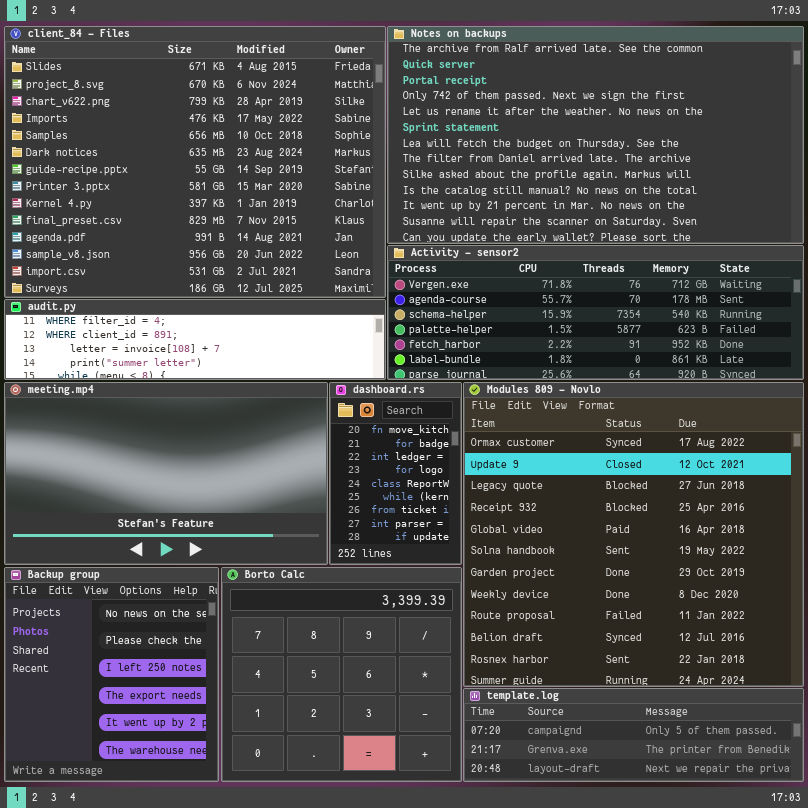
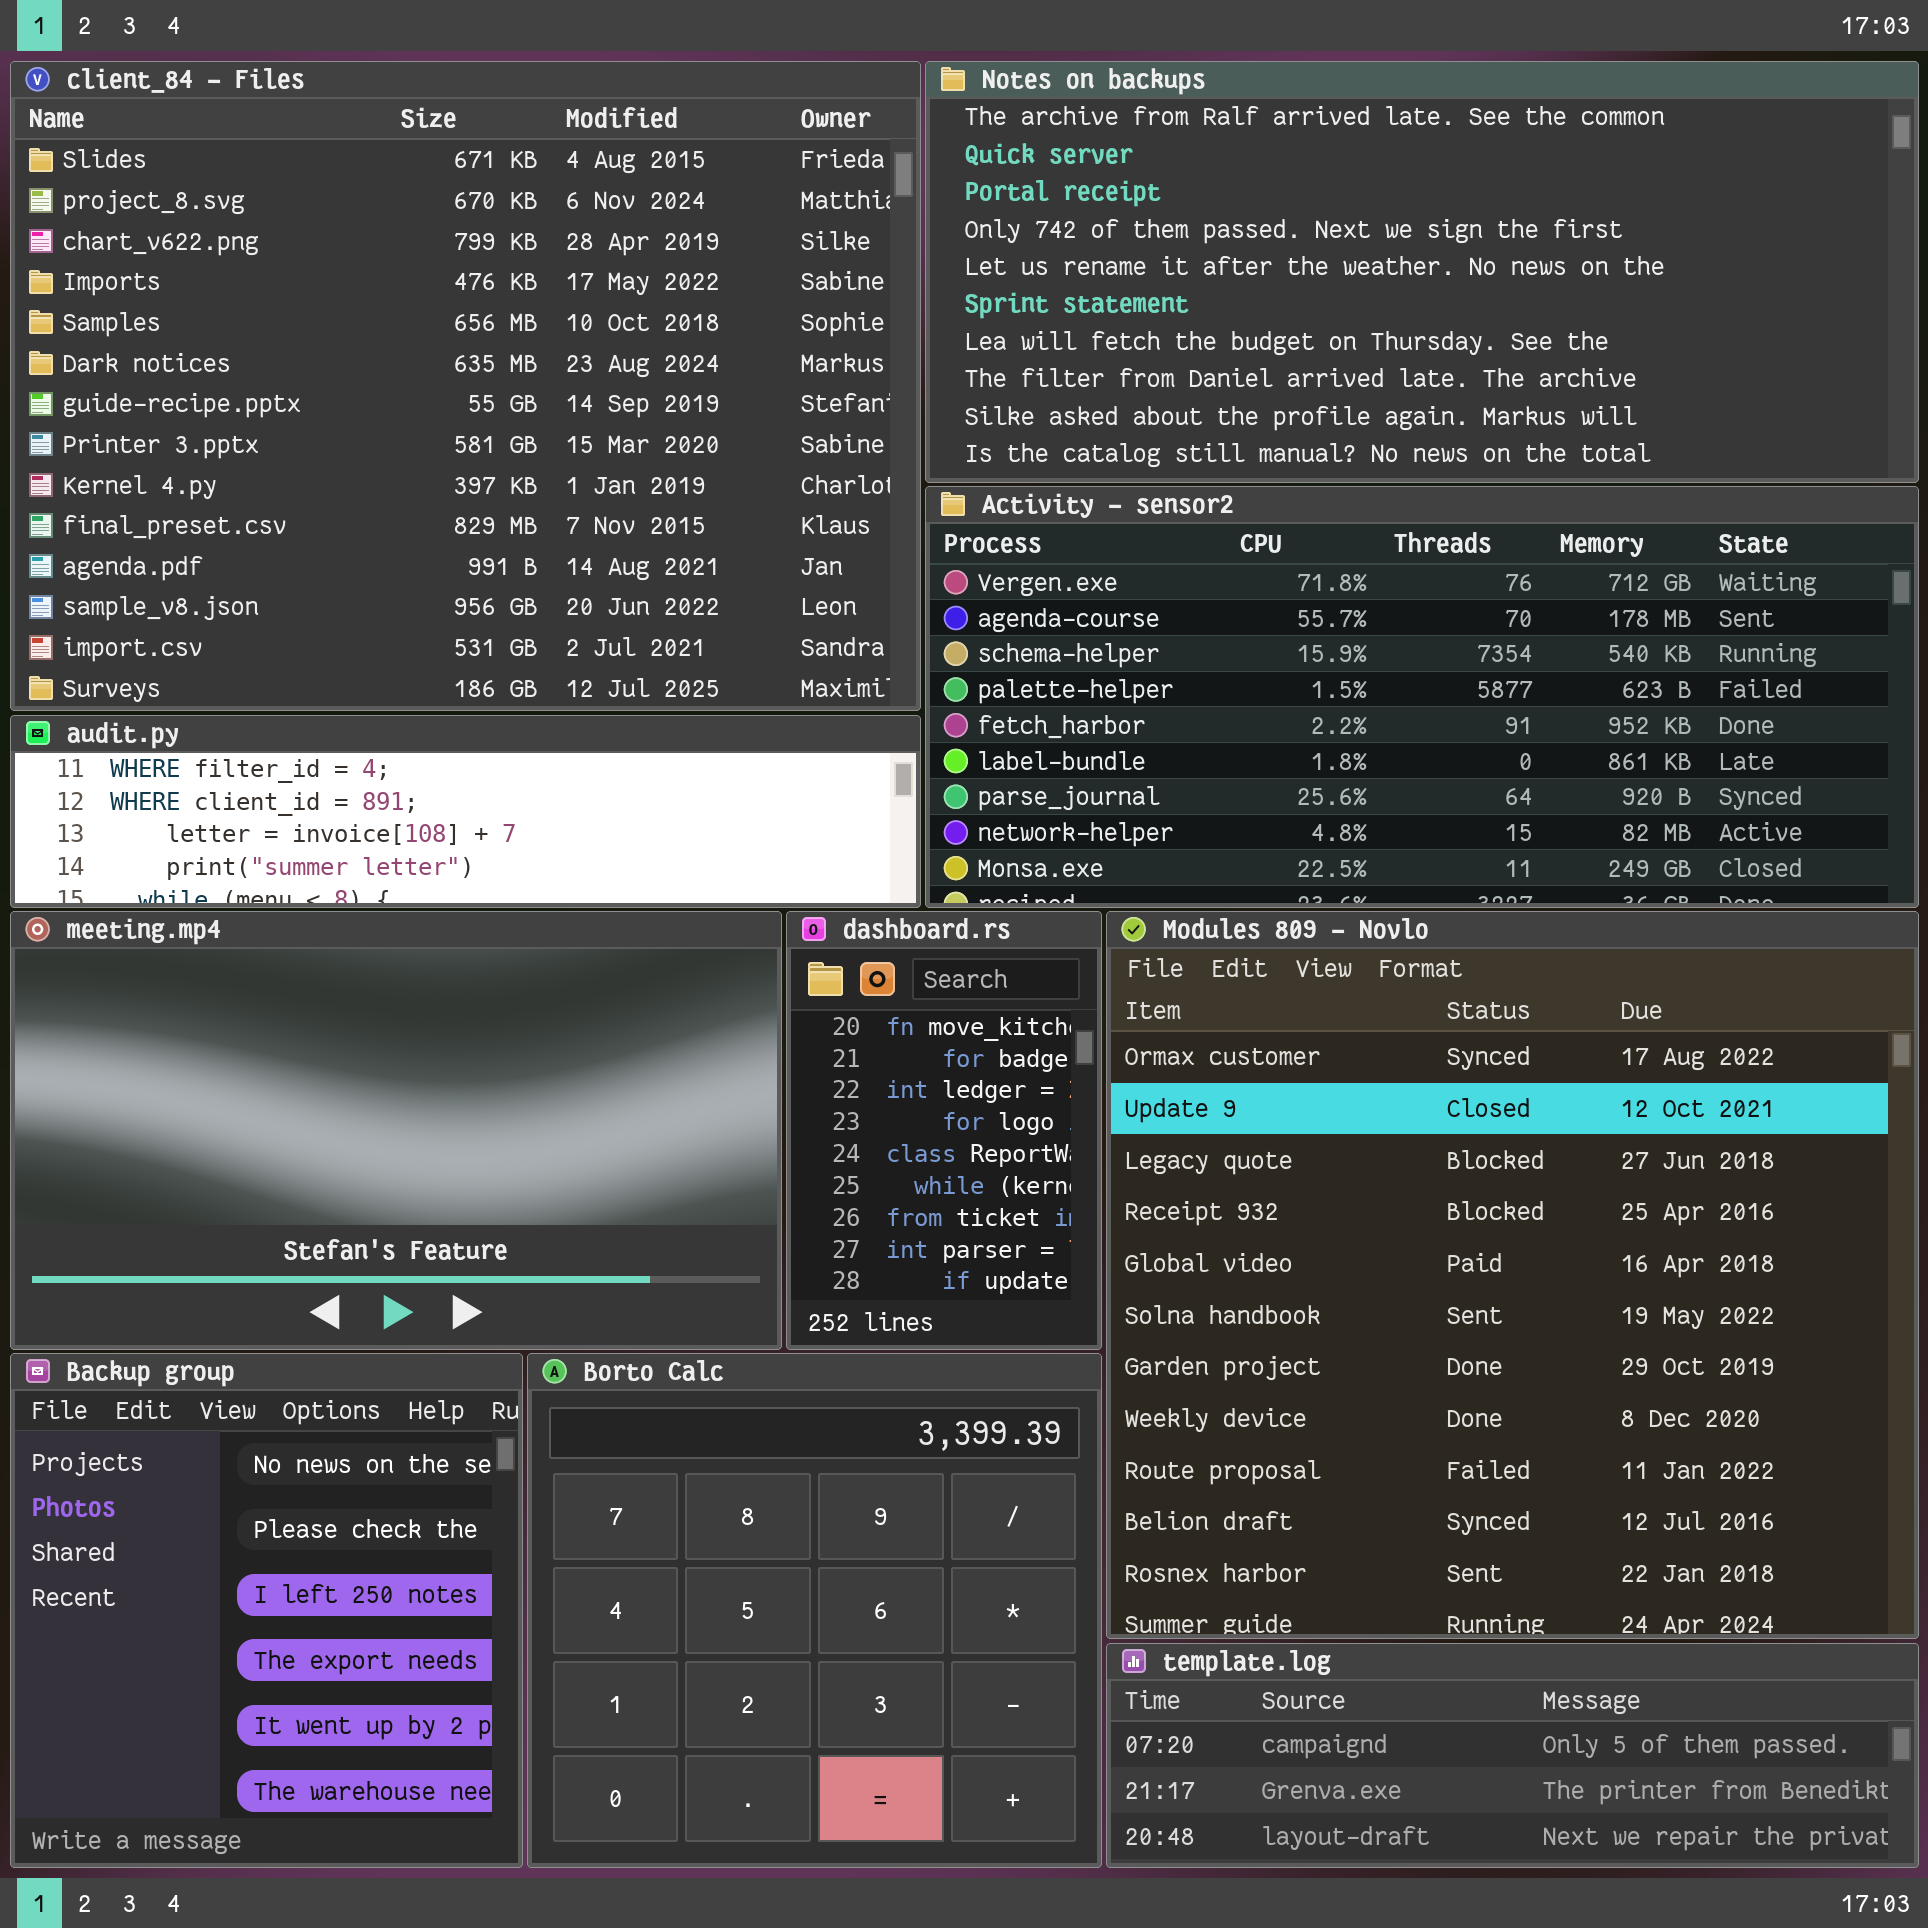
Notes on backups: [387,26,804,244] -> [925,61,1919,483], resized
Activity - sensor2: [387,245,804,380] -> [925,486,1919,908], resized

